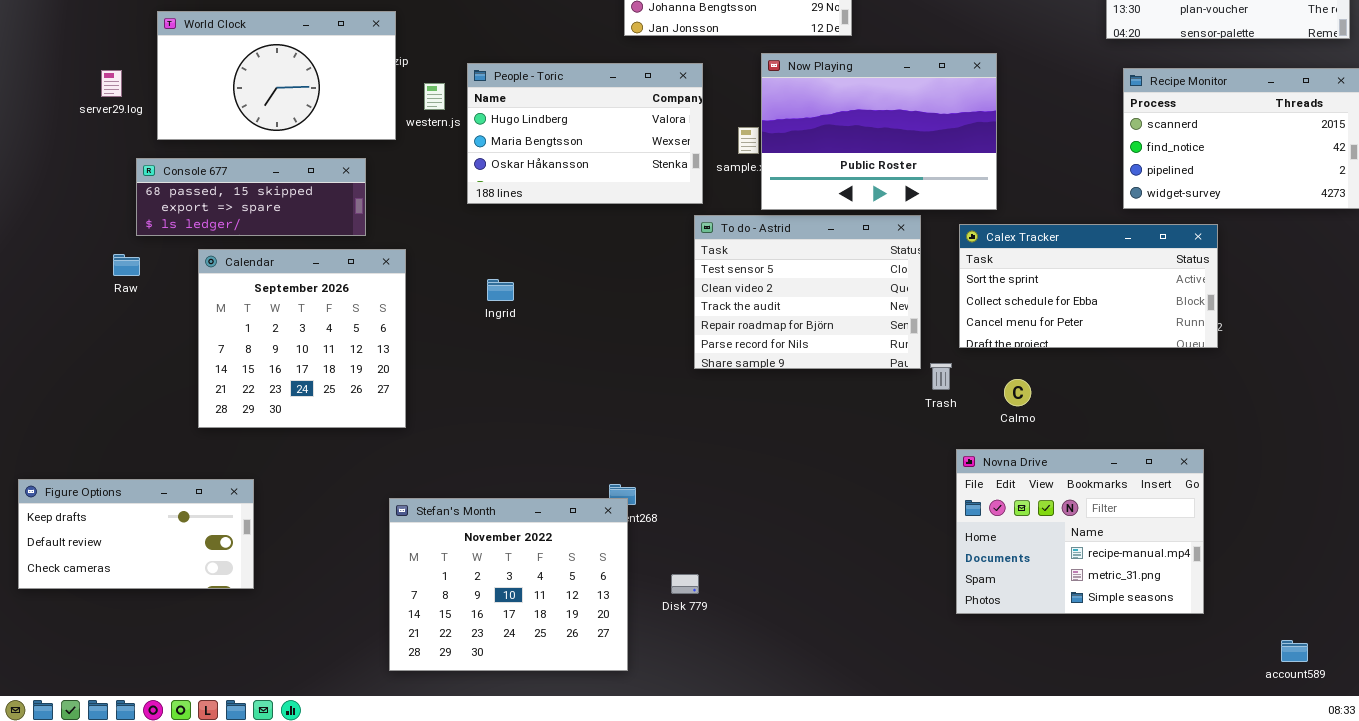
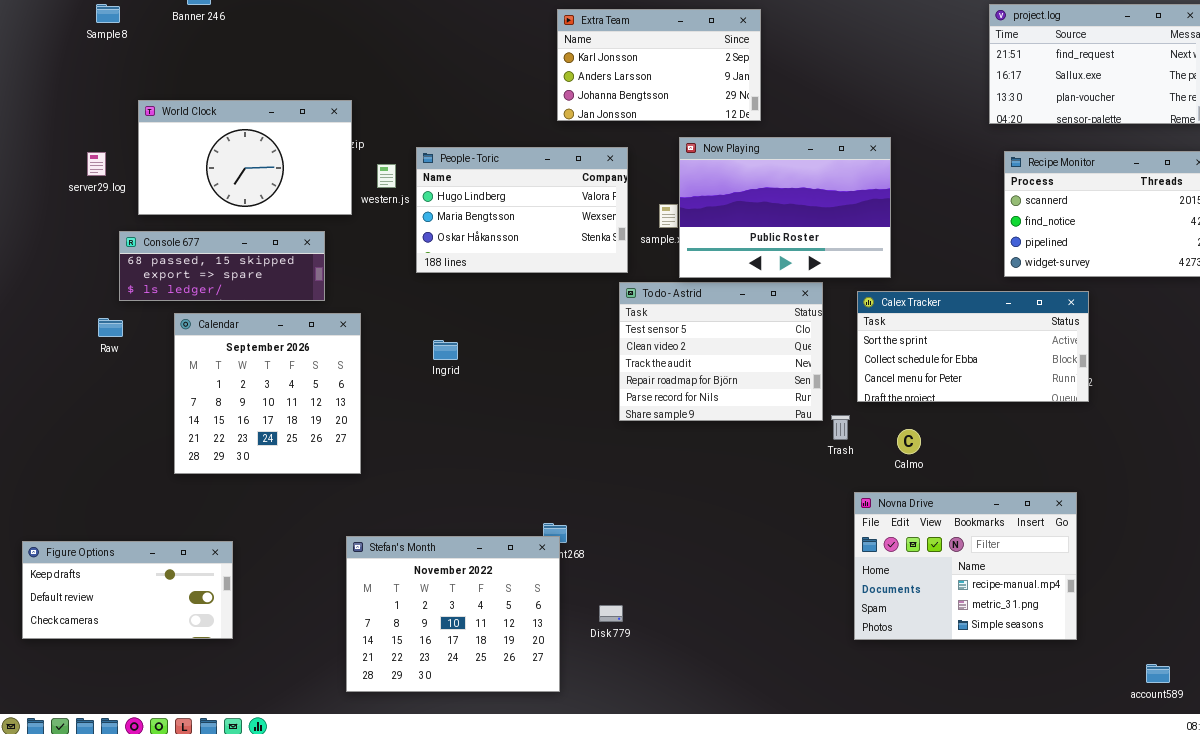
Figure Options: [18,479,254,589] -> [22,541,233,639], moved

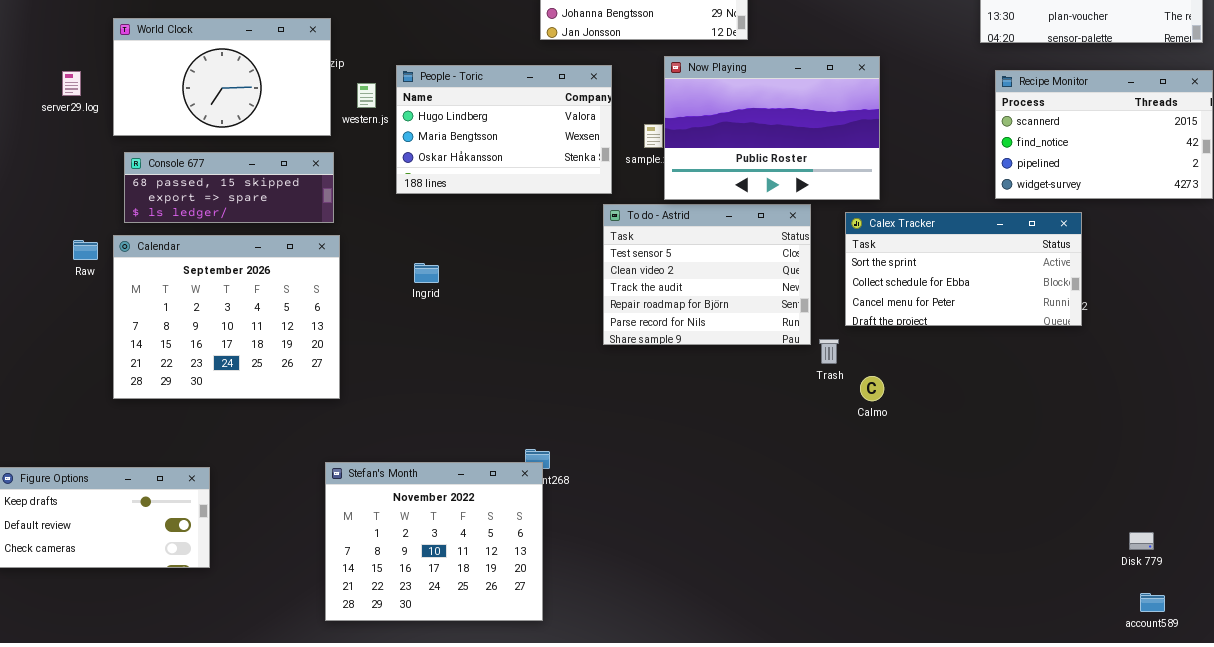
Console 677: [119,231,325,301] -> [124,152,334,223], moved
Calendar: [174,313,361,474] -> [113,235,340,399], resized
Calmo: [897,429,921,454] -> [860,376,884,401], moved
Novna Drive: [854,492,1077,640] -> none, closed
Disk 779: [599,605,623,622] -> [1129,532,1154,550], moved

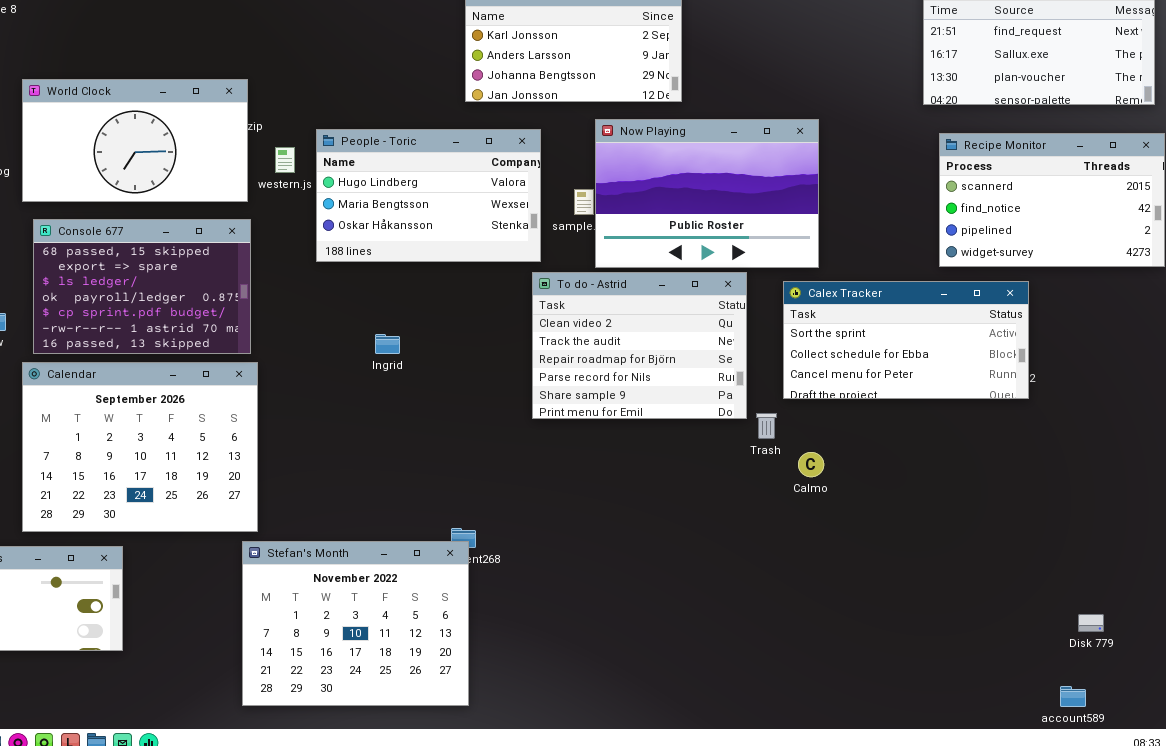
Console 677: [124,152,334,223] -> [33,219,251,354], resized
To do - Astrid: [603,204,811,345] -> [532,272,747,419], scrolled down 1 row
Calendar: [113,235,340,399] -> [22,362,258,532], moved
Ingrid: [414,263,439,283] -> [375,334,400,354], moved
account589: [1140,593,1165,612] -> [1060,686,1086,707], moved

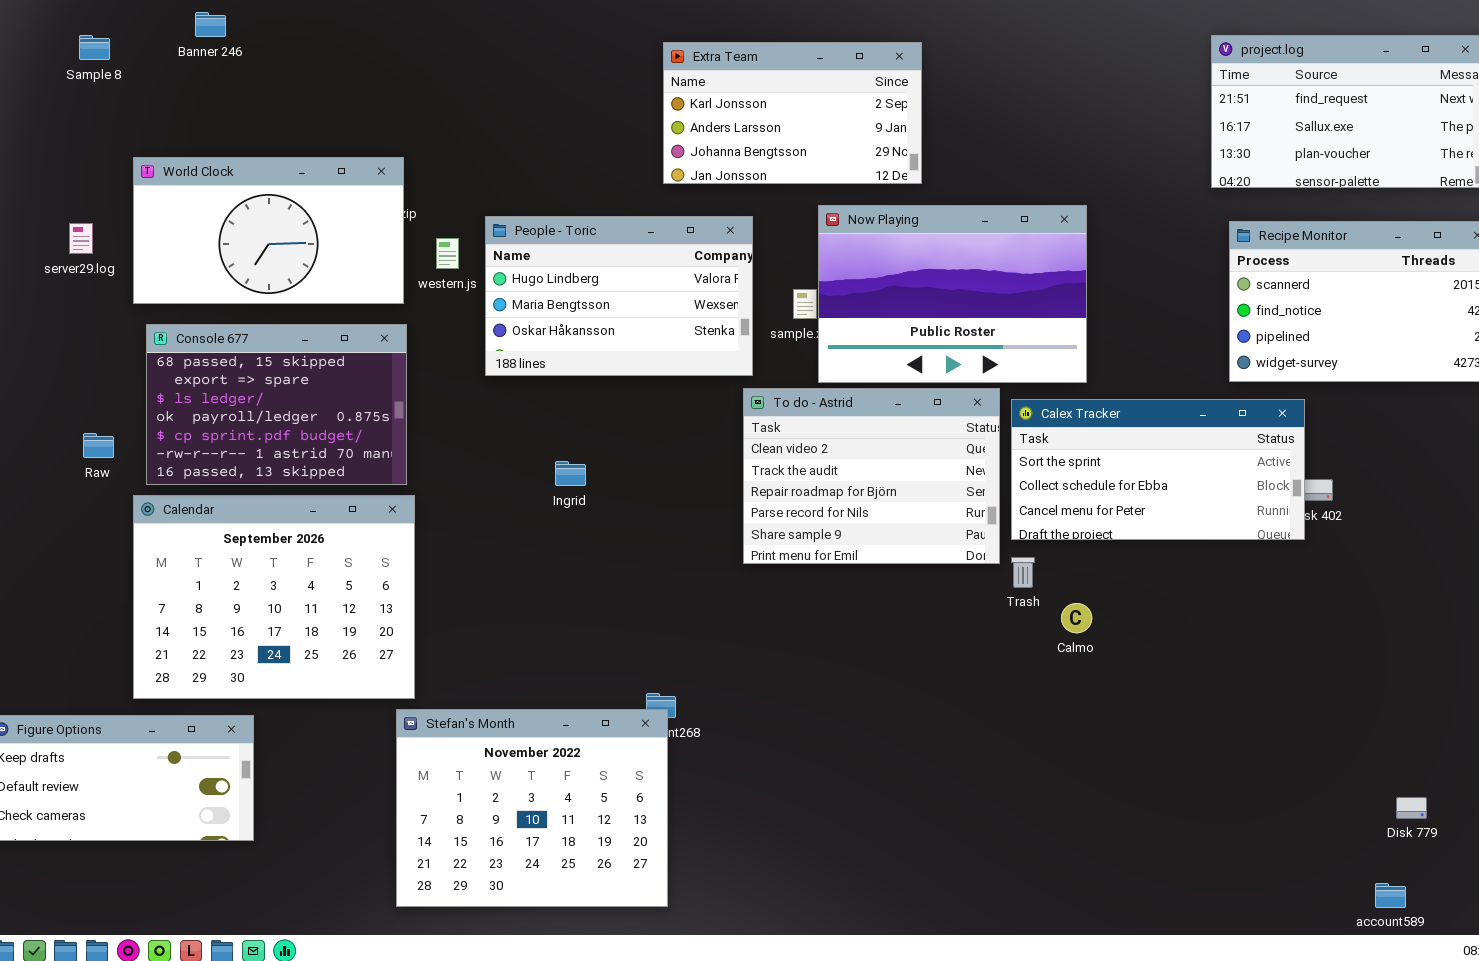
Calex Tracker: [783,281,1029,399] -> [1011,399,1305,540], moved

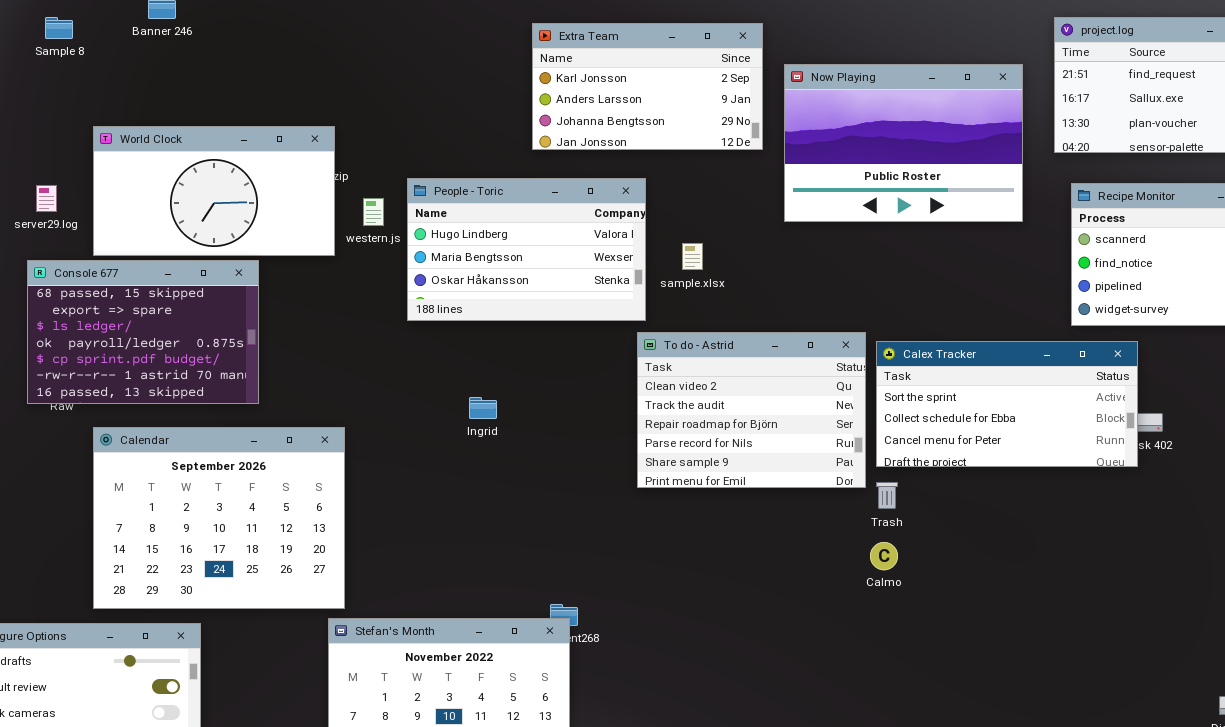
Extra Team: [663,42,922,184] -> [532,23,763,150], moved
Now Playing: [818,205,1087,383] -> [784,64,1023,222], moved
Console 677: [146,324,407,485] -> [27,260,259,404], moved
Calmo: [1061,603,1092,633] -> [870,542,898,570], moved

